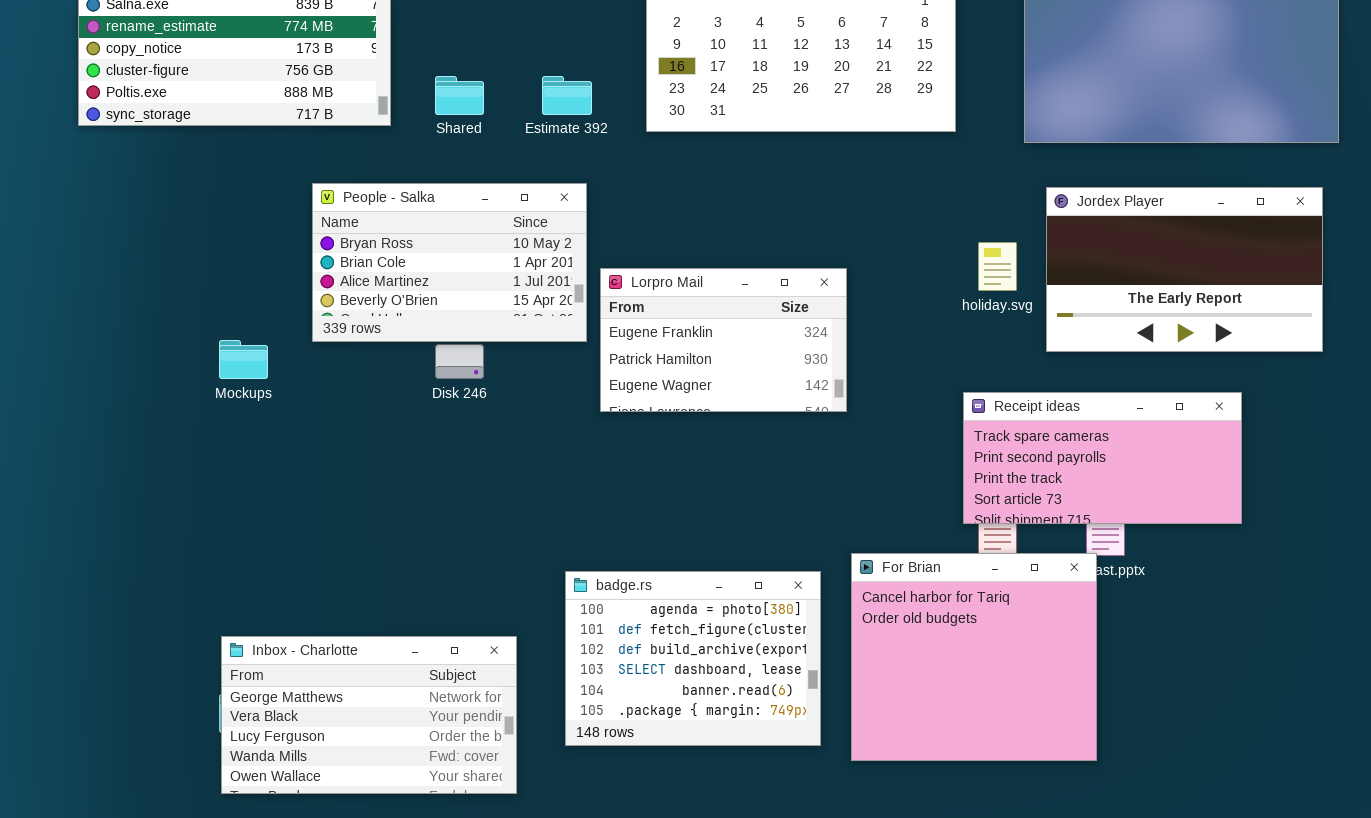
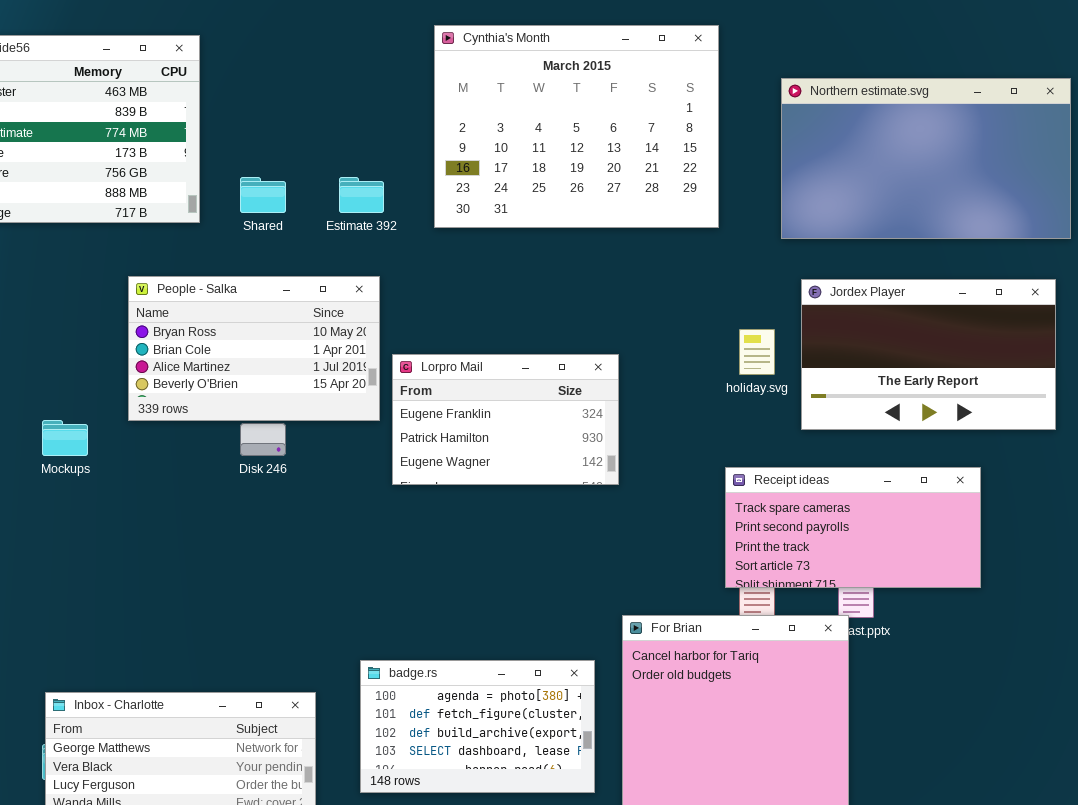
badge.rs: [565,571,821,746] -> [360,660,595,793], resized

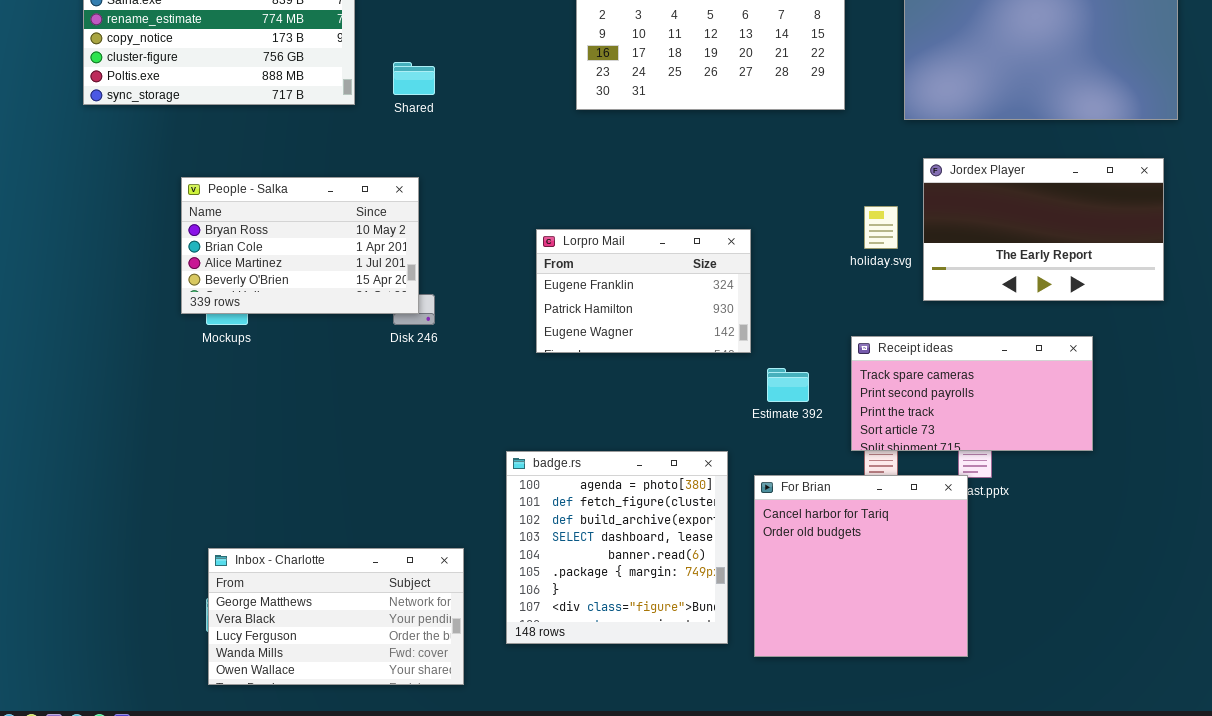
Estimate 392: [339,177,384,213] -> [767,368,809,402], moved
People - Salka: [128,276,380,421] -> [181,177,419,314], moved
badge.rs: [360,660,595,793] -> [506,451,728,644], resized

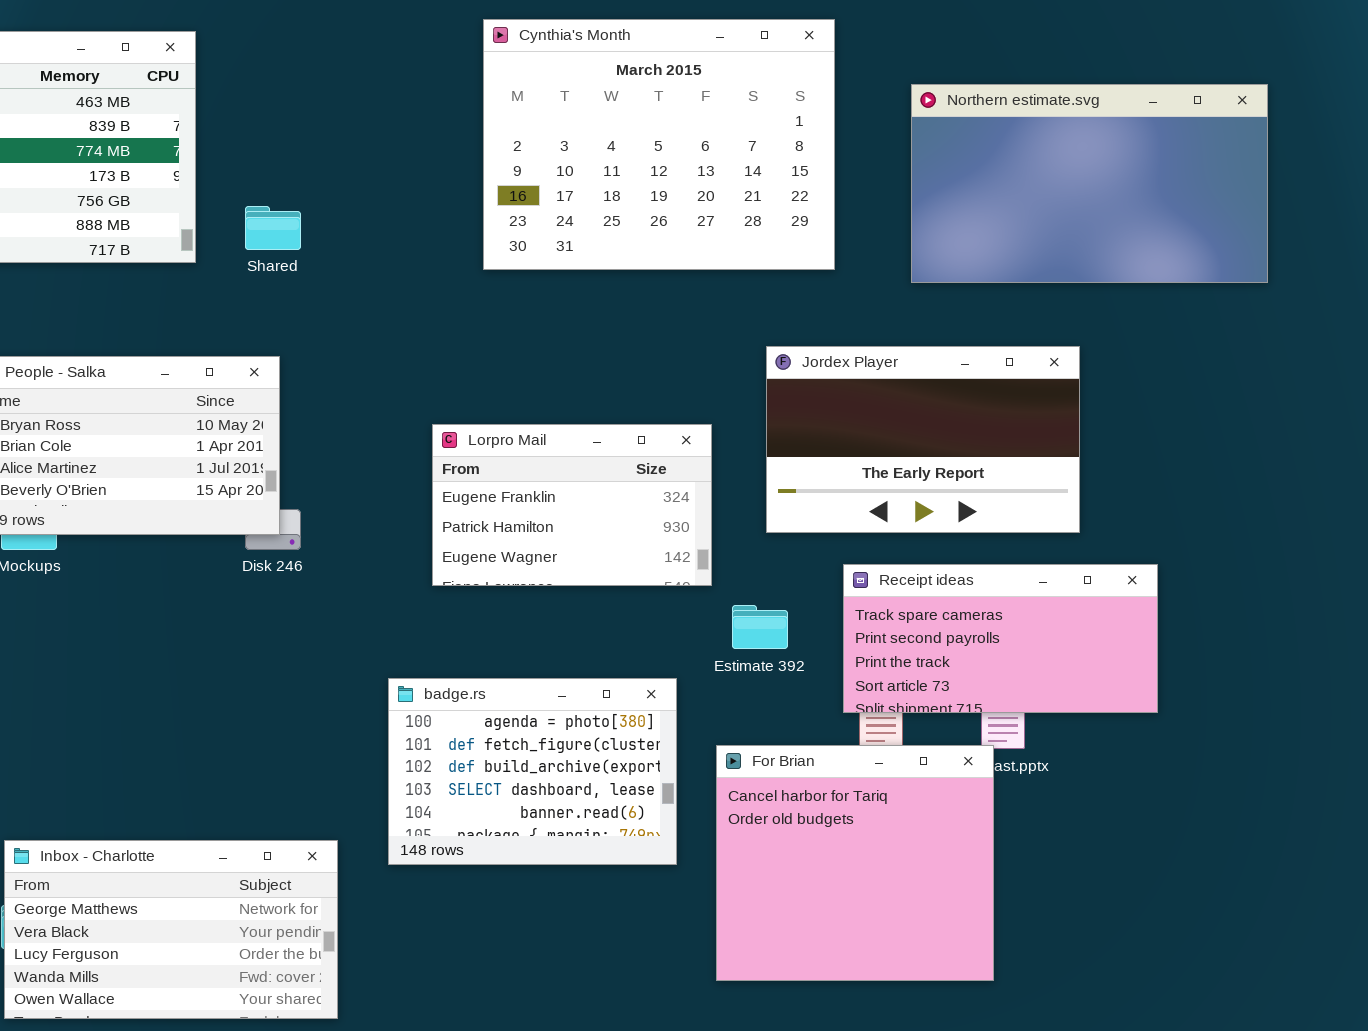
Jordex Player: [923,158,1164,301] -> [766,346,1080,533], moved
badge.rs: [506,451,728,644] -> [388,678,677,865], moved, resized

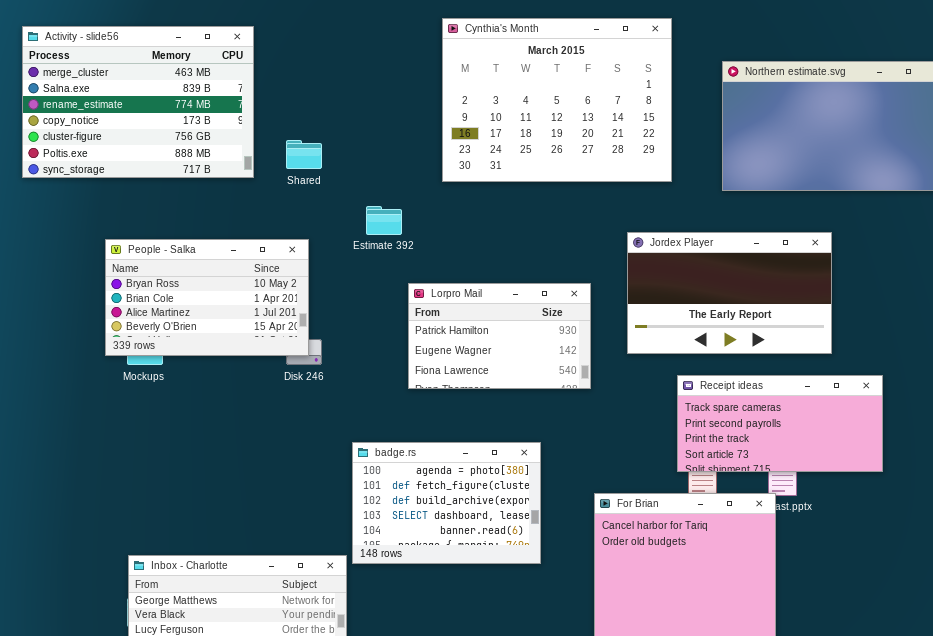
Lorpro Mail: [432,424,712,586] -> [408,283,591,389], scrolled down 1 row
Estimate 392: [732,605,788,649] -> [366,206,402,235], moved
badge.rs: [388,678,677,865] -> [352,442,541,564], moved

